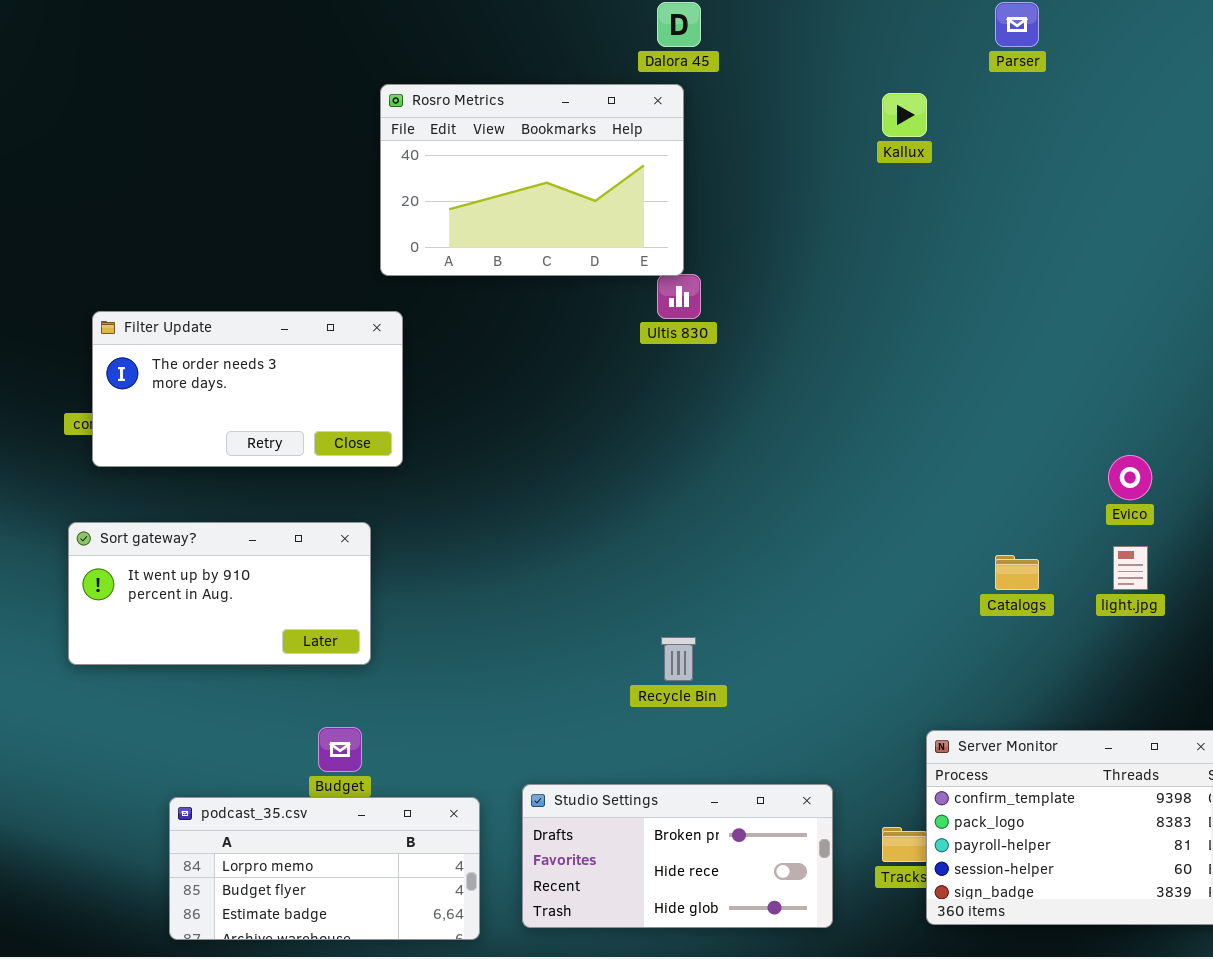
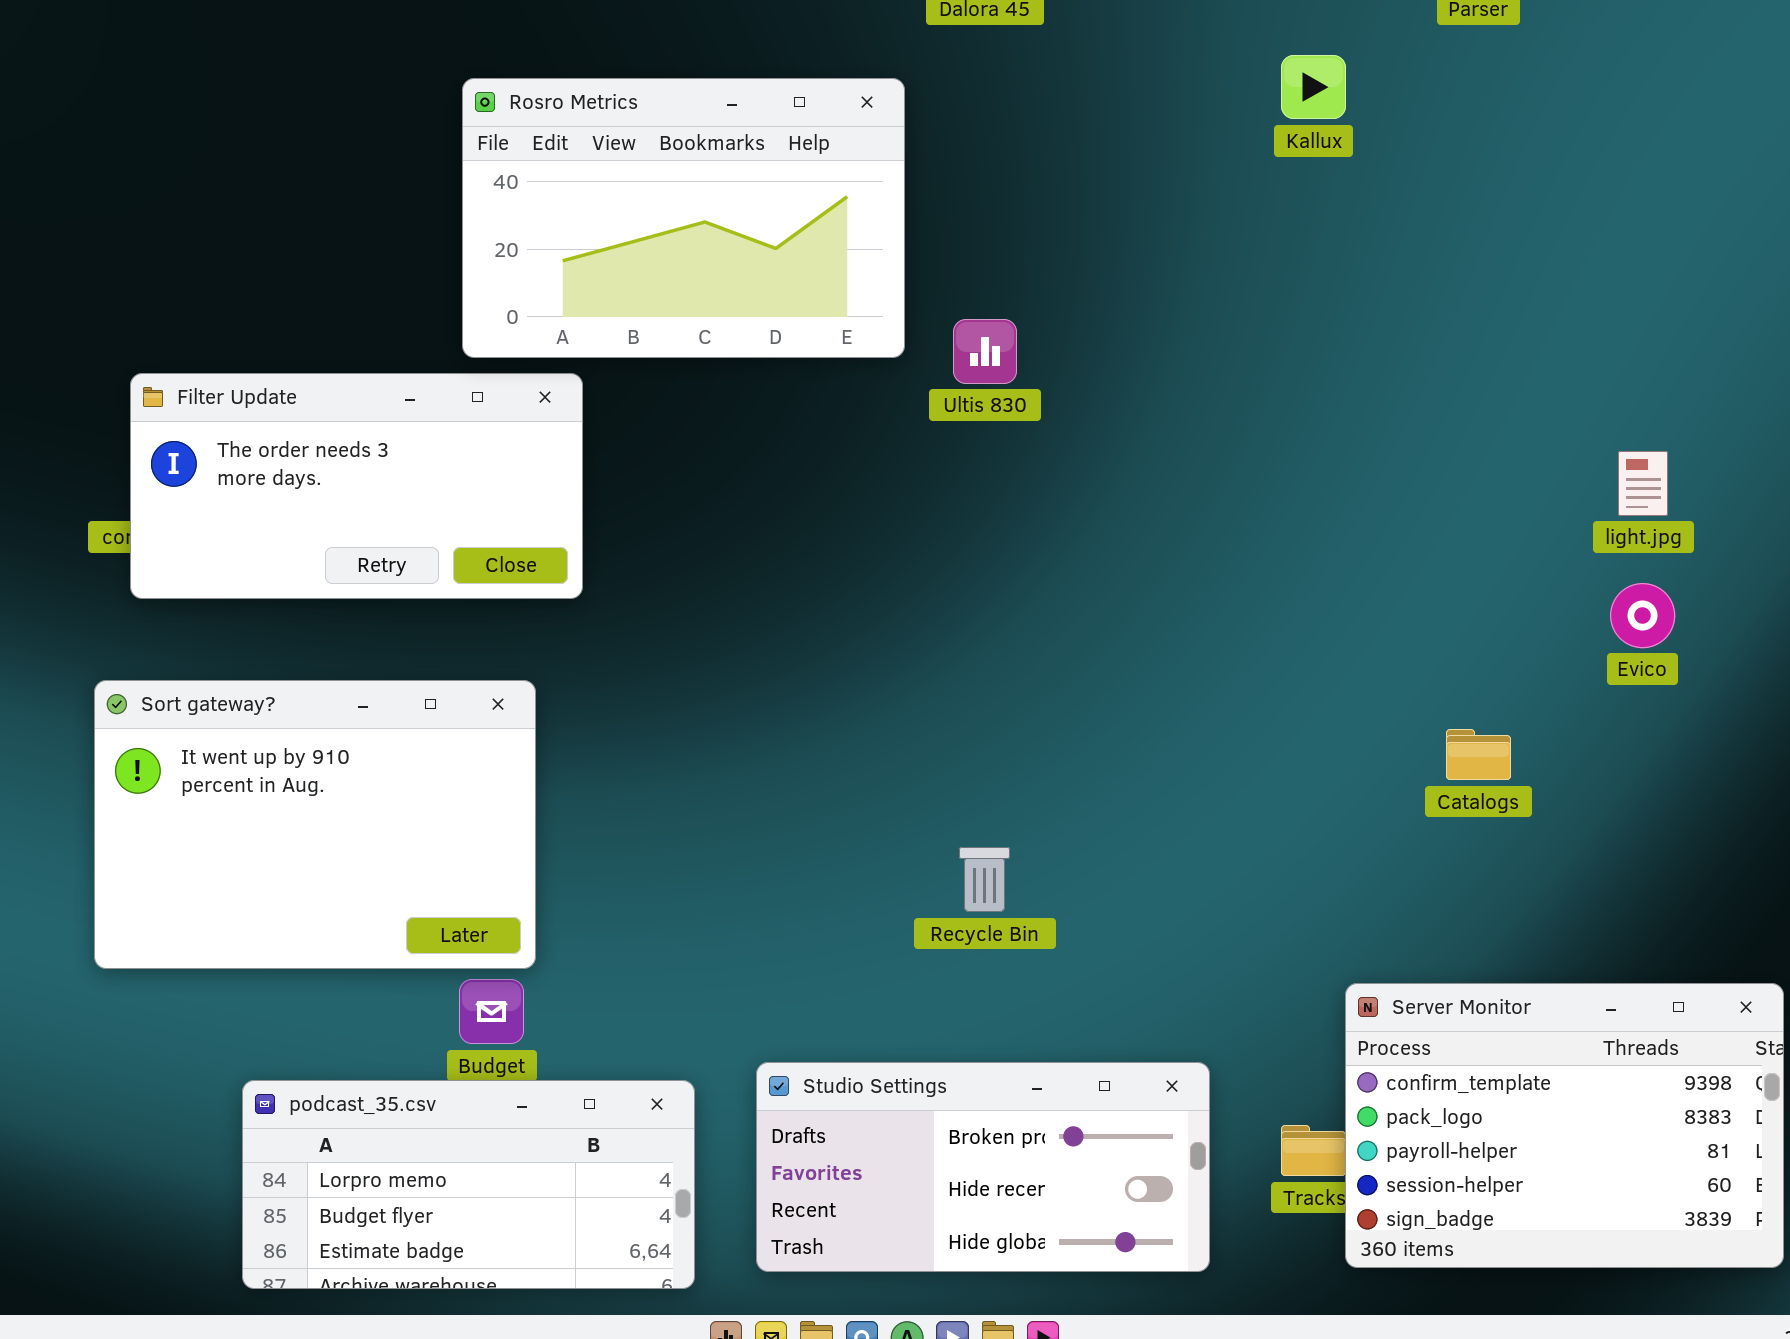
Rosro Metrics: [380,84,684,276] -> [462,78,905,358], moved
Sort gateway?: [68,522,371,665] -> [94,680,536,969], resized
light.jpg: [1113,546,1148,590] -> [1618,451,1668,516], moved

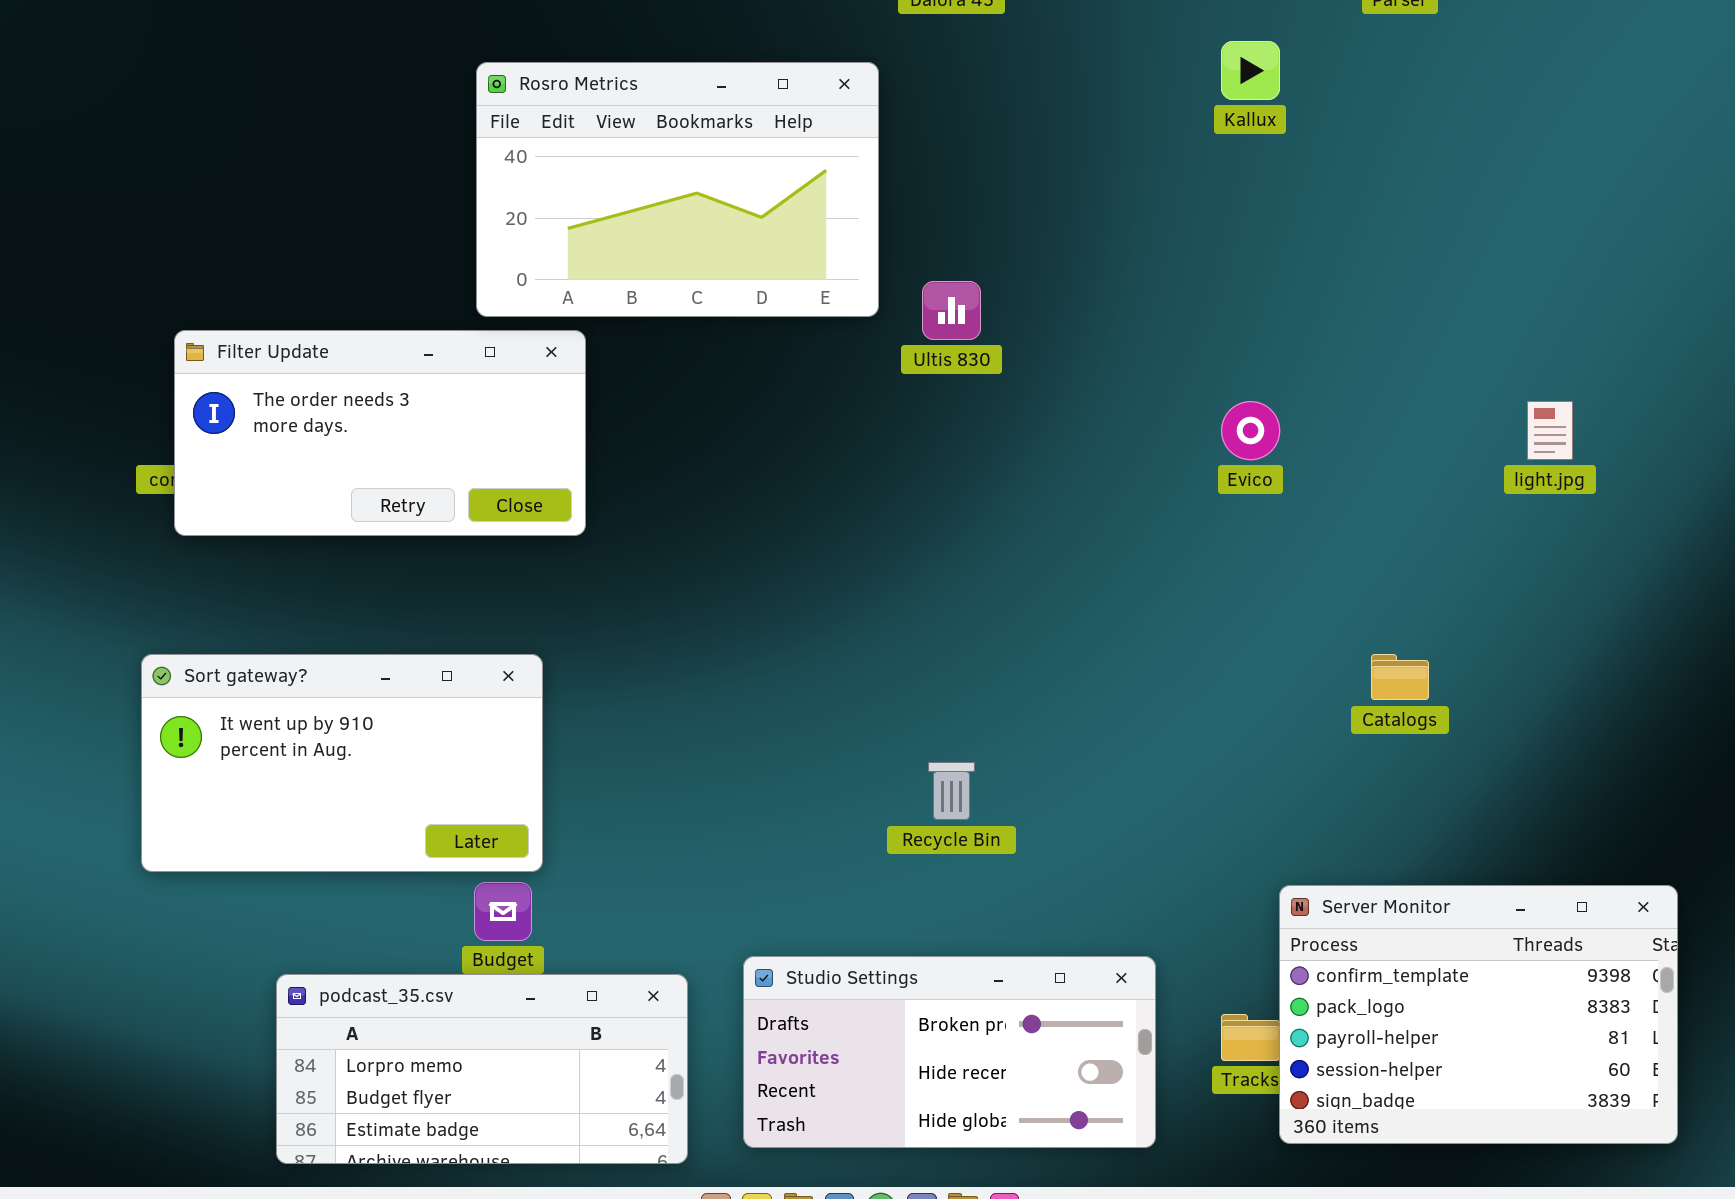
Evico: [1610,583,1675,648] -> [1221,401,1280,460], moved
Sort gateway?: [94,680,536,969] -> [141,654,543,872], resized

